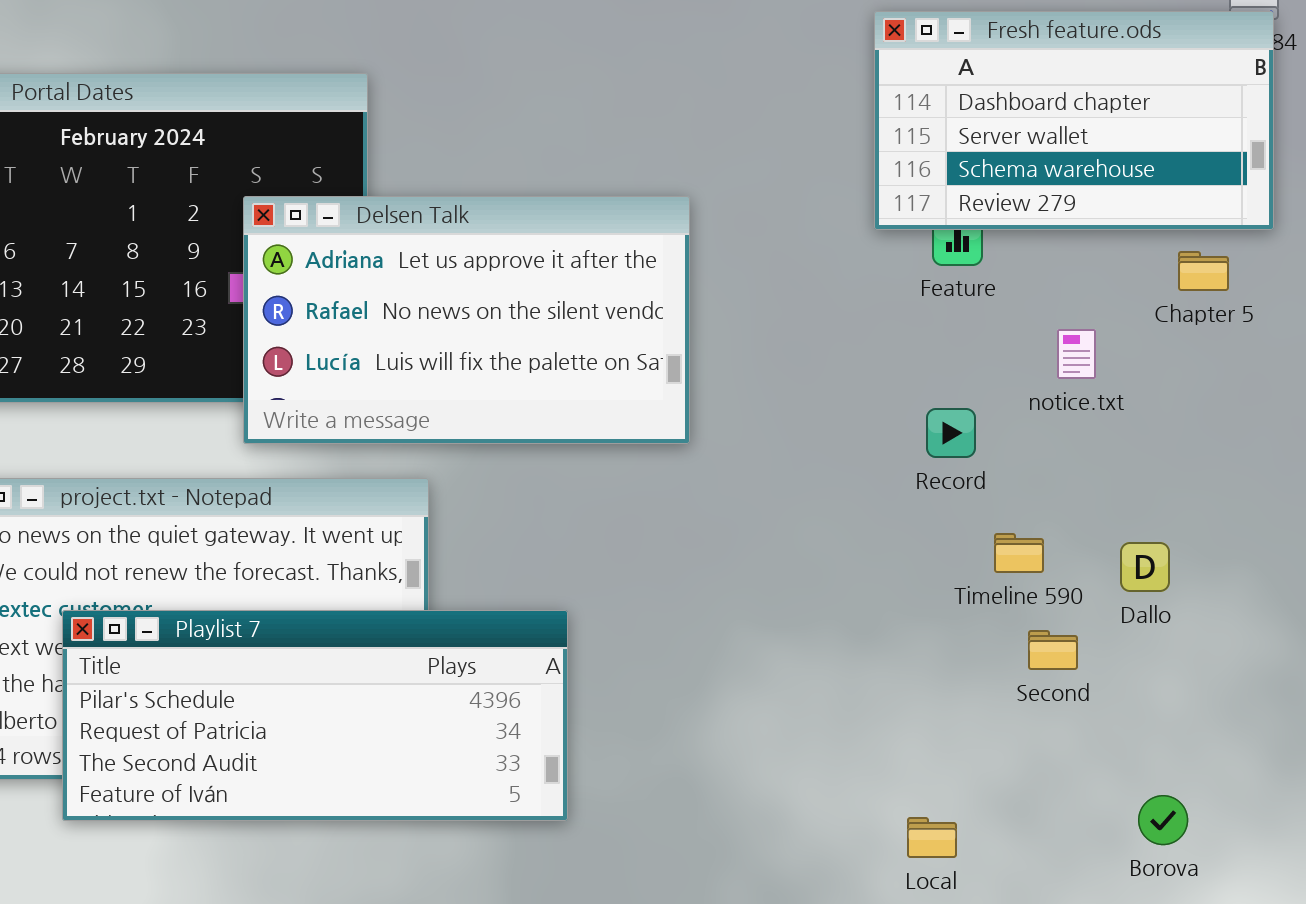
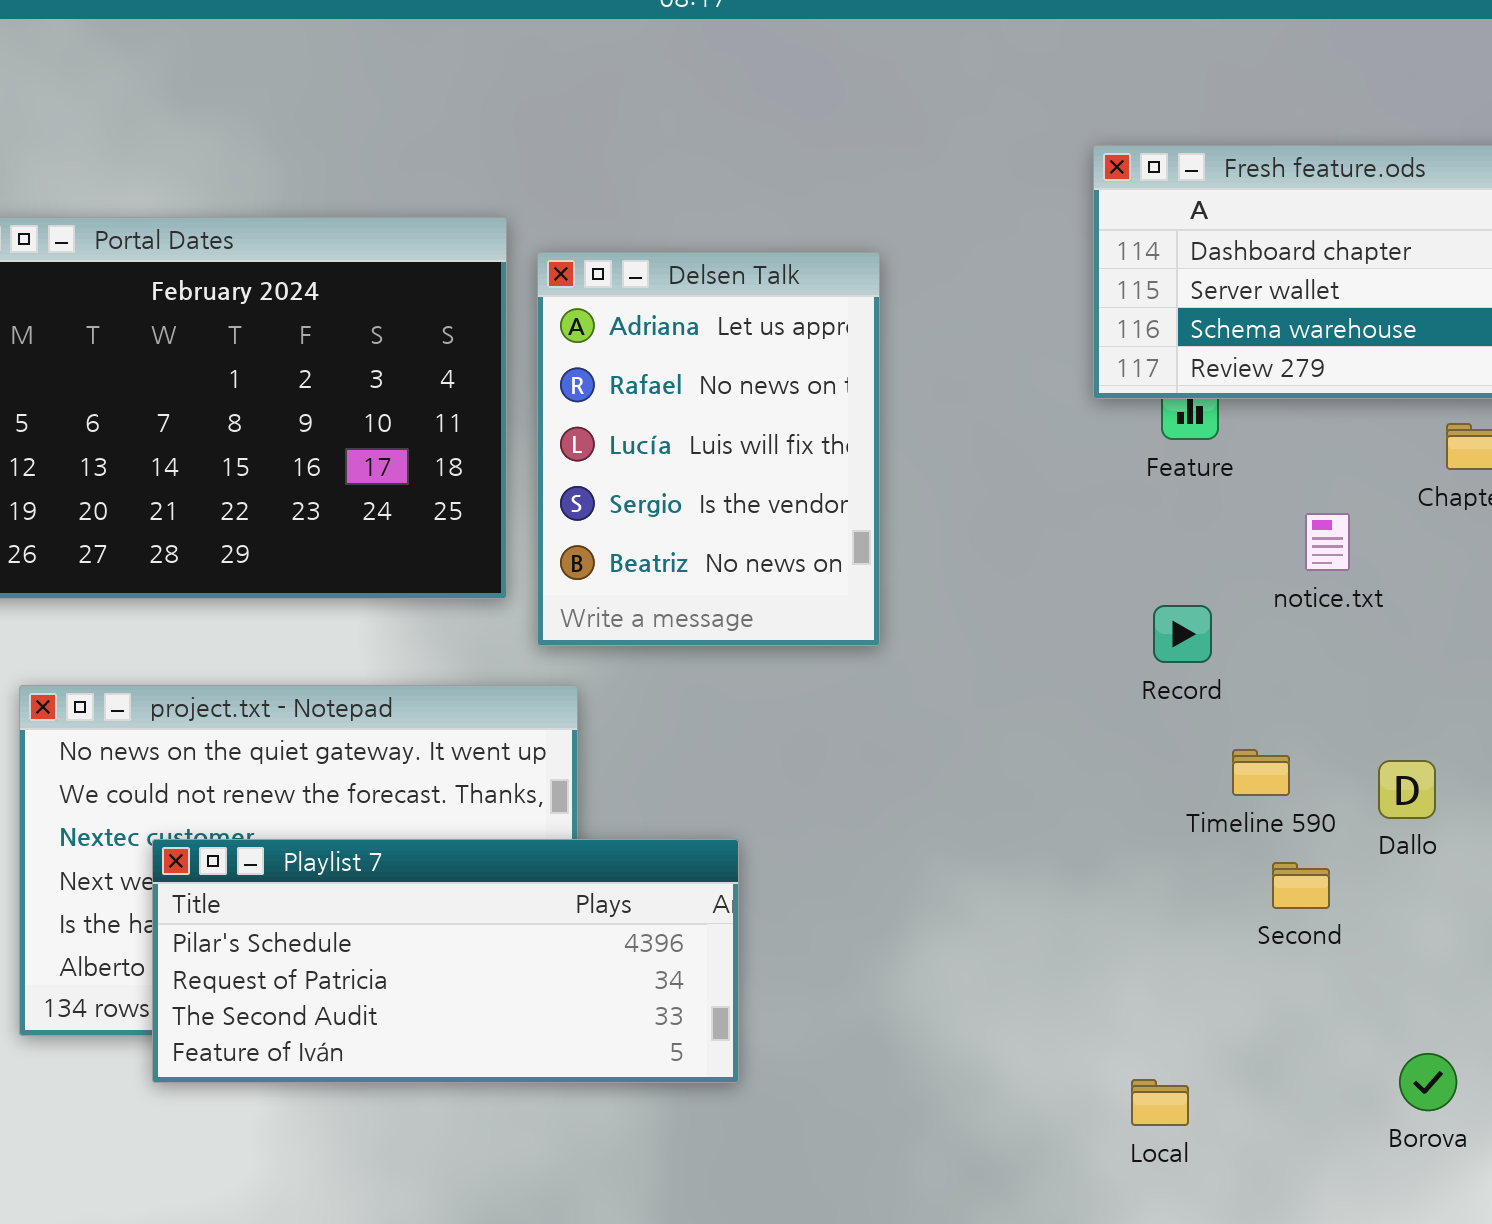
Delsen Talk: [243,196,690,444] -> [537,252,880,646], resized

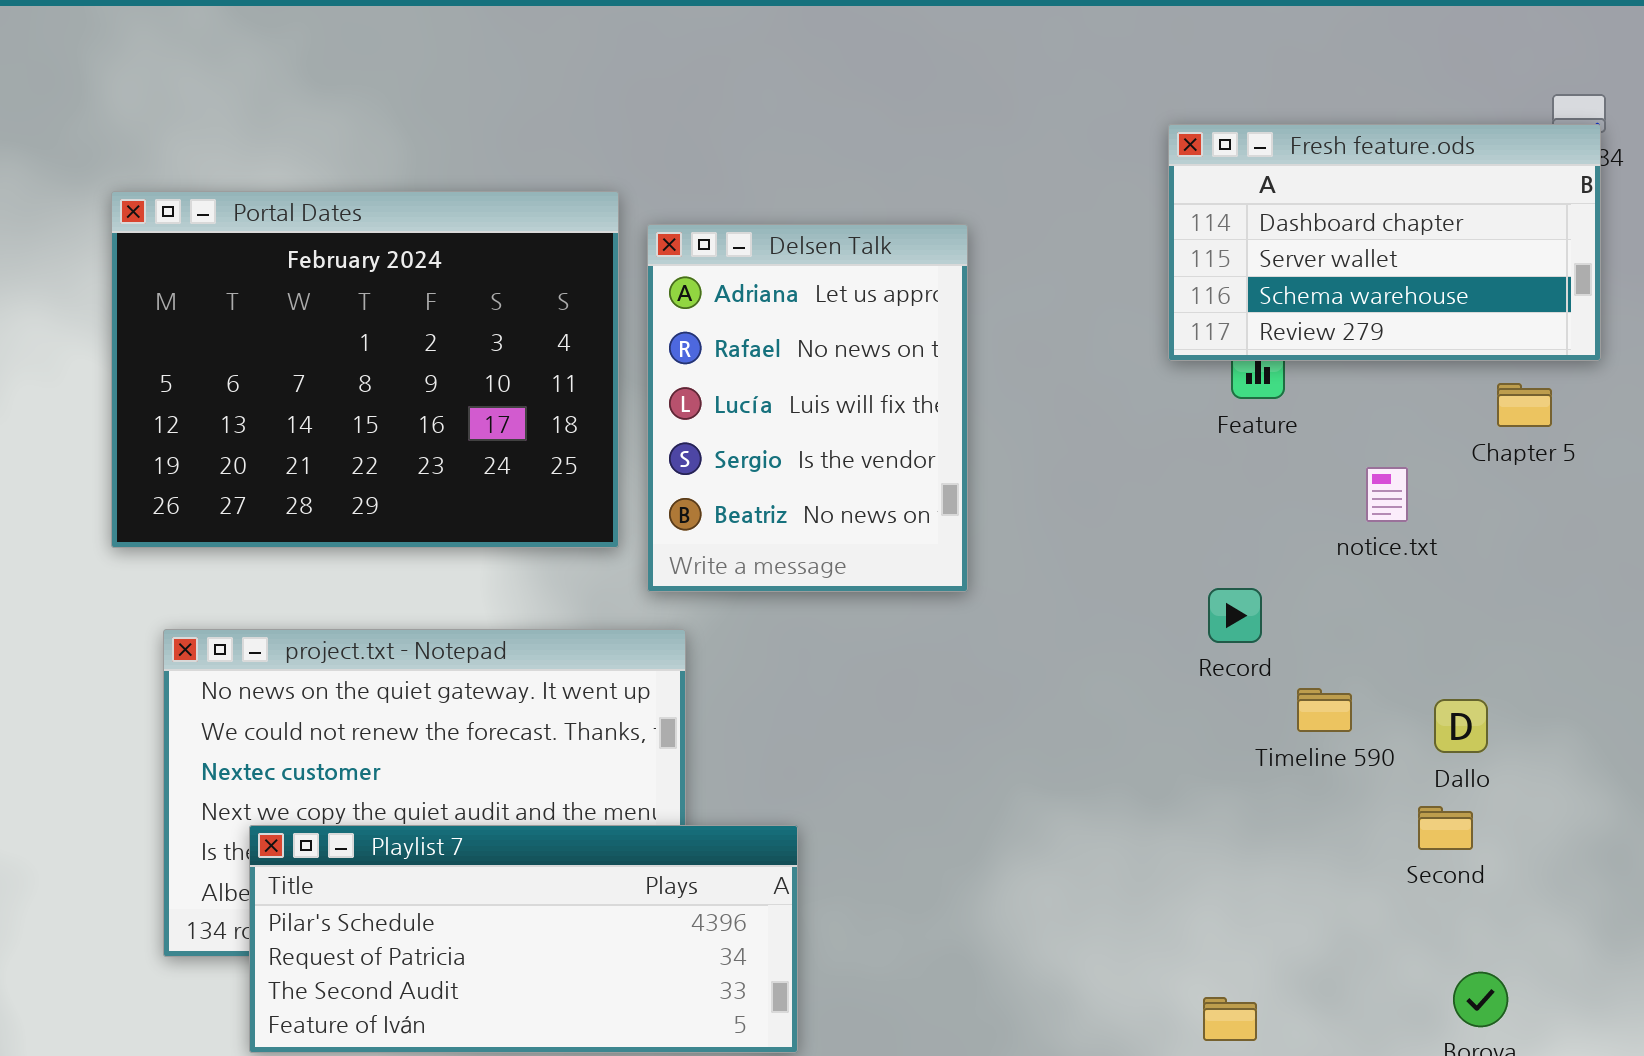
Record: [1153,605,1212,663] -> [1208,588,1262,643], moved
Playlist 7: [152,839,739,1083] -> [249,825,798,1053], moved
Second: [1272,862,1330,909] -> [1418,806,1473,850], moved

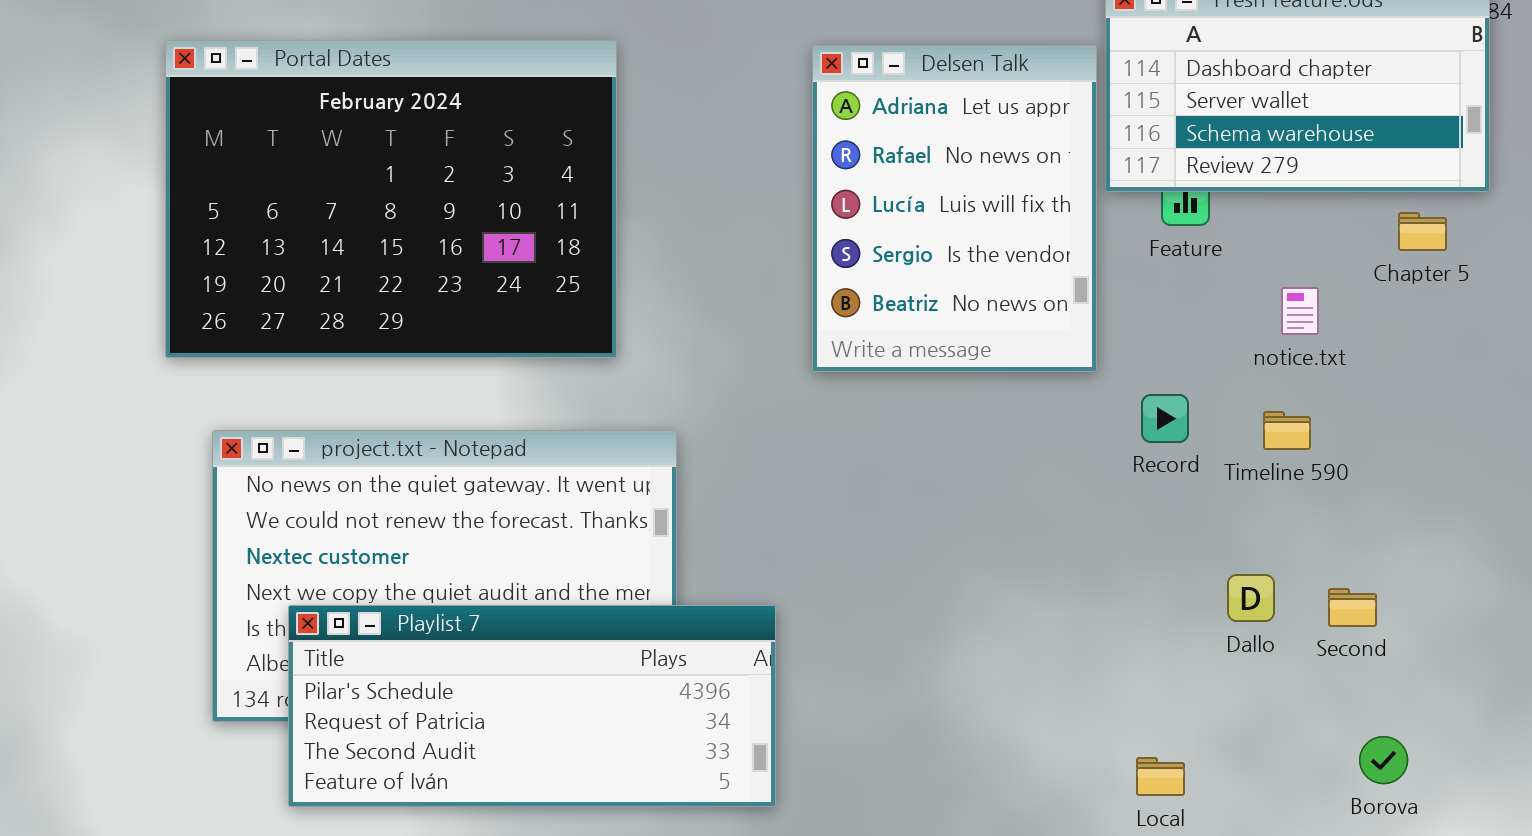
Delsen Talk: [647,224,968,592] -> [812,45,1097,372], moved
Timeline 590: [1297,688,1352,732] -> [1263,411,1311,450], moved
Dallo: [1434,699,1488,753] -> [1227,574,1275,622], moved

